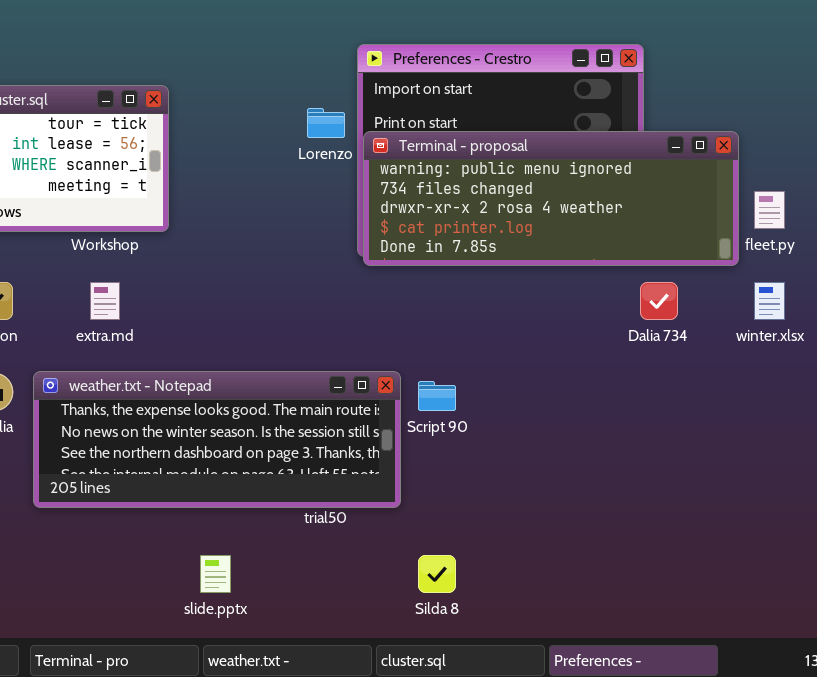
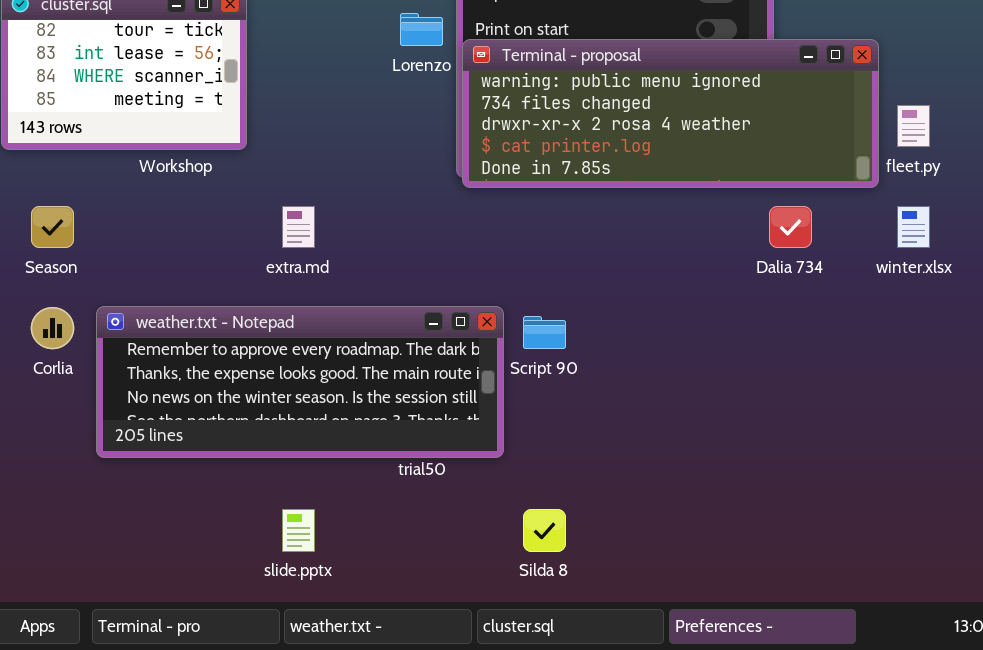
extra.md: [90,282,120,320] -> [282,206,315,248], moved
weather.txt - Notepad: [33,371,401,508] -> [96,306,504,458], scrolled up 1 row

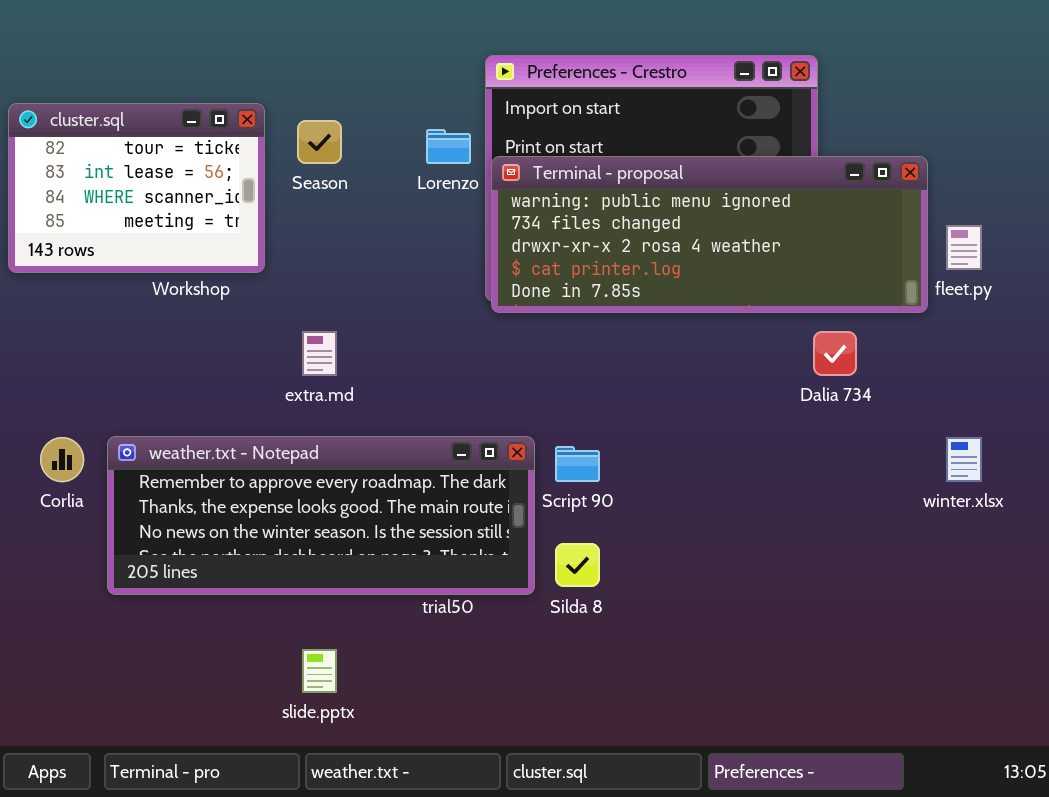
Season: [31,206,74,248] -> [297,120,342,164], moved
winter.xlsx: [897,206,930,248] -> [946,437,982,482], moved
Silda 8: [523,509,566,552] -> [555,543,600,587], moved

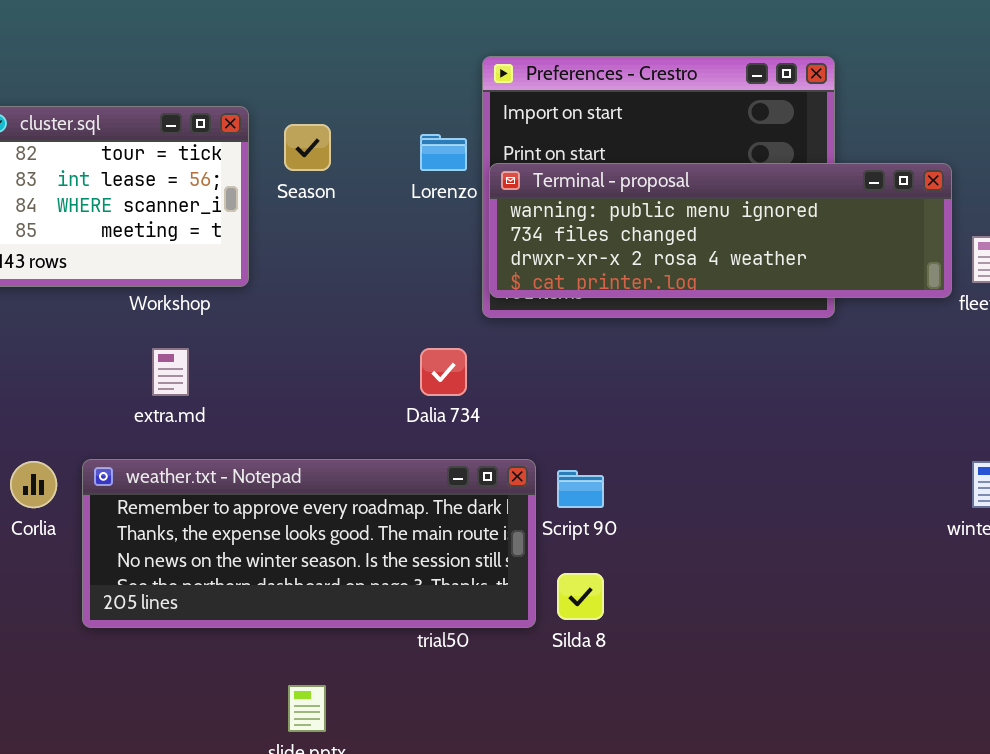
Terminal - proposal: [491,156,928,313] -> [489,163,952,298], resized
extra.md: [302,331,337,376] -> [152,348,189,396], moved
Dalia 734: [813,331,857,376] -> [420,348,467,396], moved

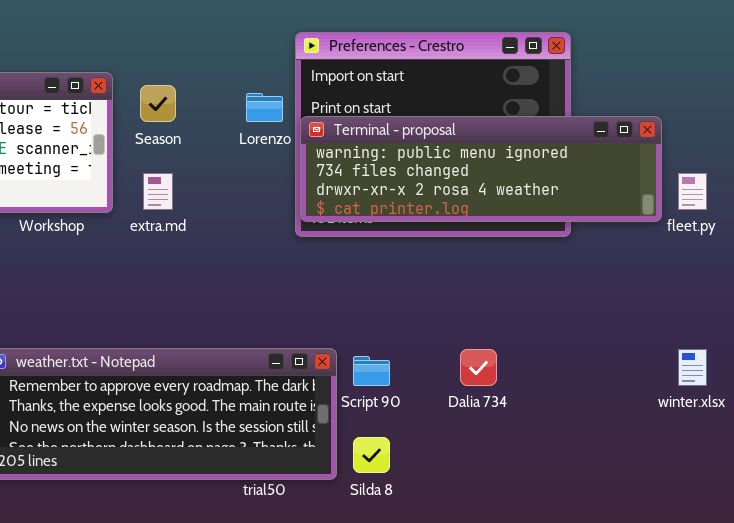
extra.md: [152,348,189,396] -> [143,173,173,210], moved
Dalia 734: [420,348,467,396] -> [460,349,497,386], moved

